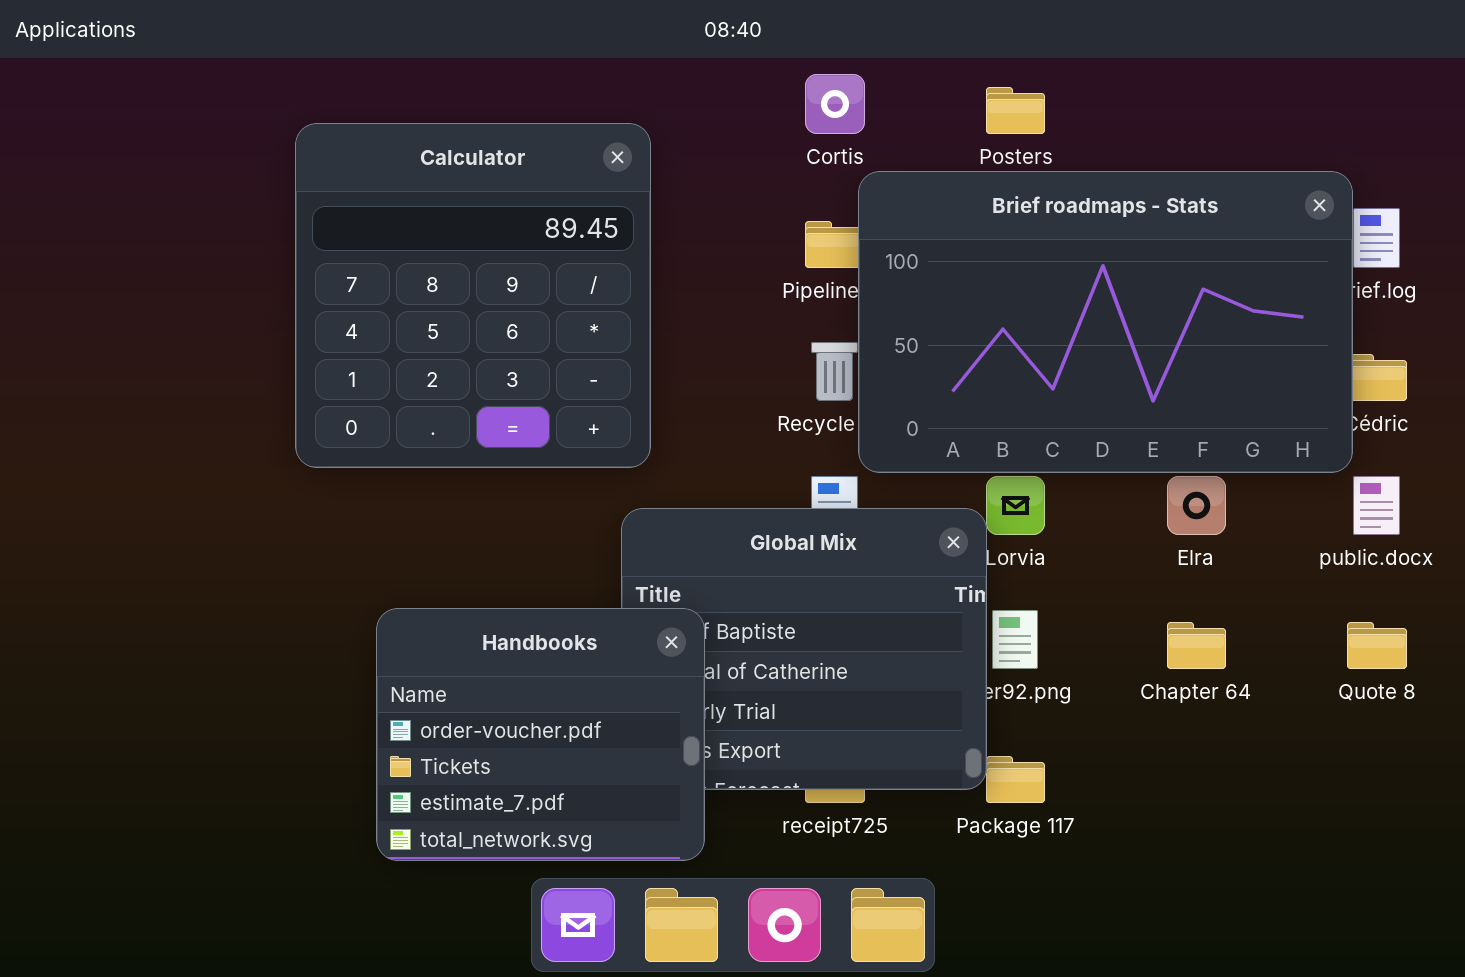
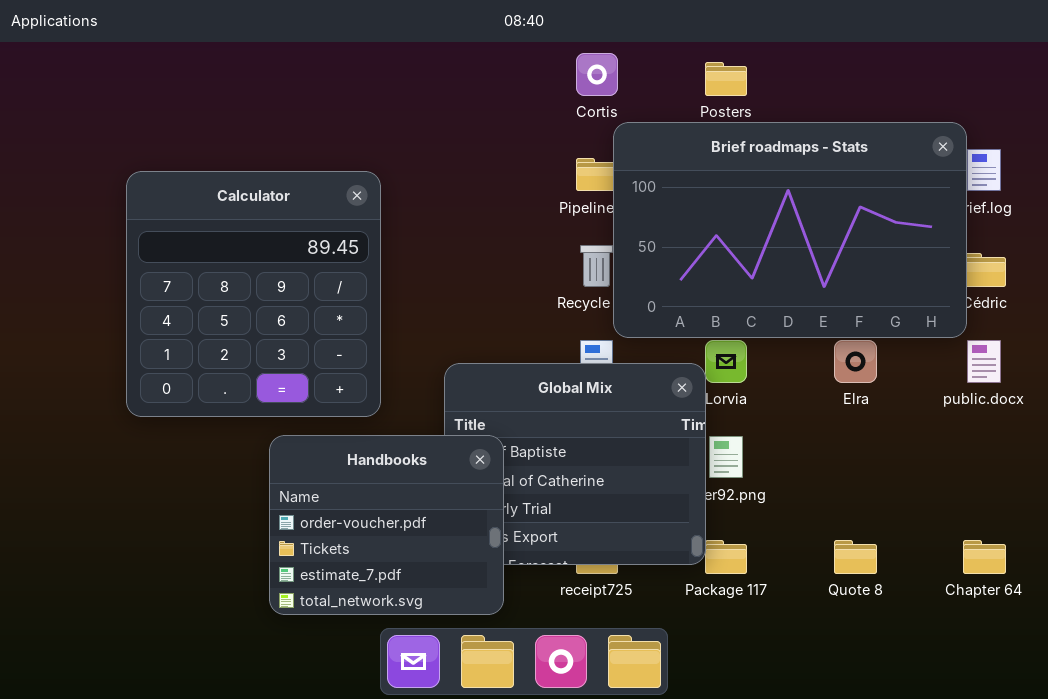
Calculator: [295,123,651,468] -> [126,171,381,417], moved
Chapter 64: [1167,622,1226,669] -> [963,540,1006,574], moved
Quote 8: [1347,622,1407,669] -> [834,540,877,574], moved

